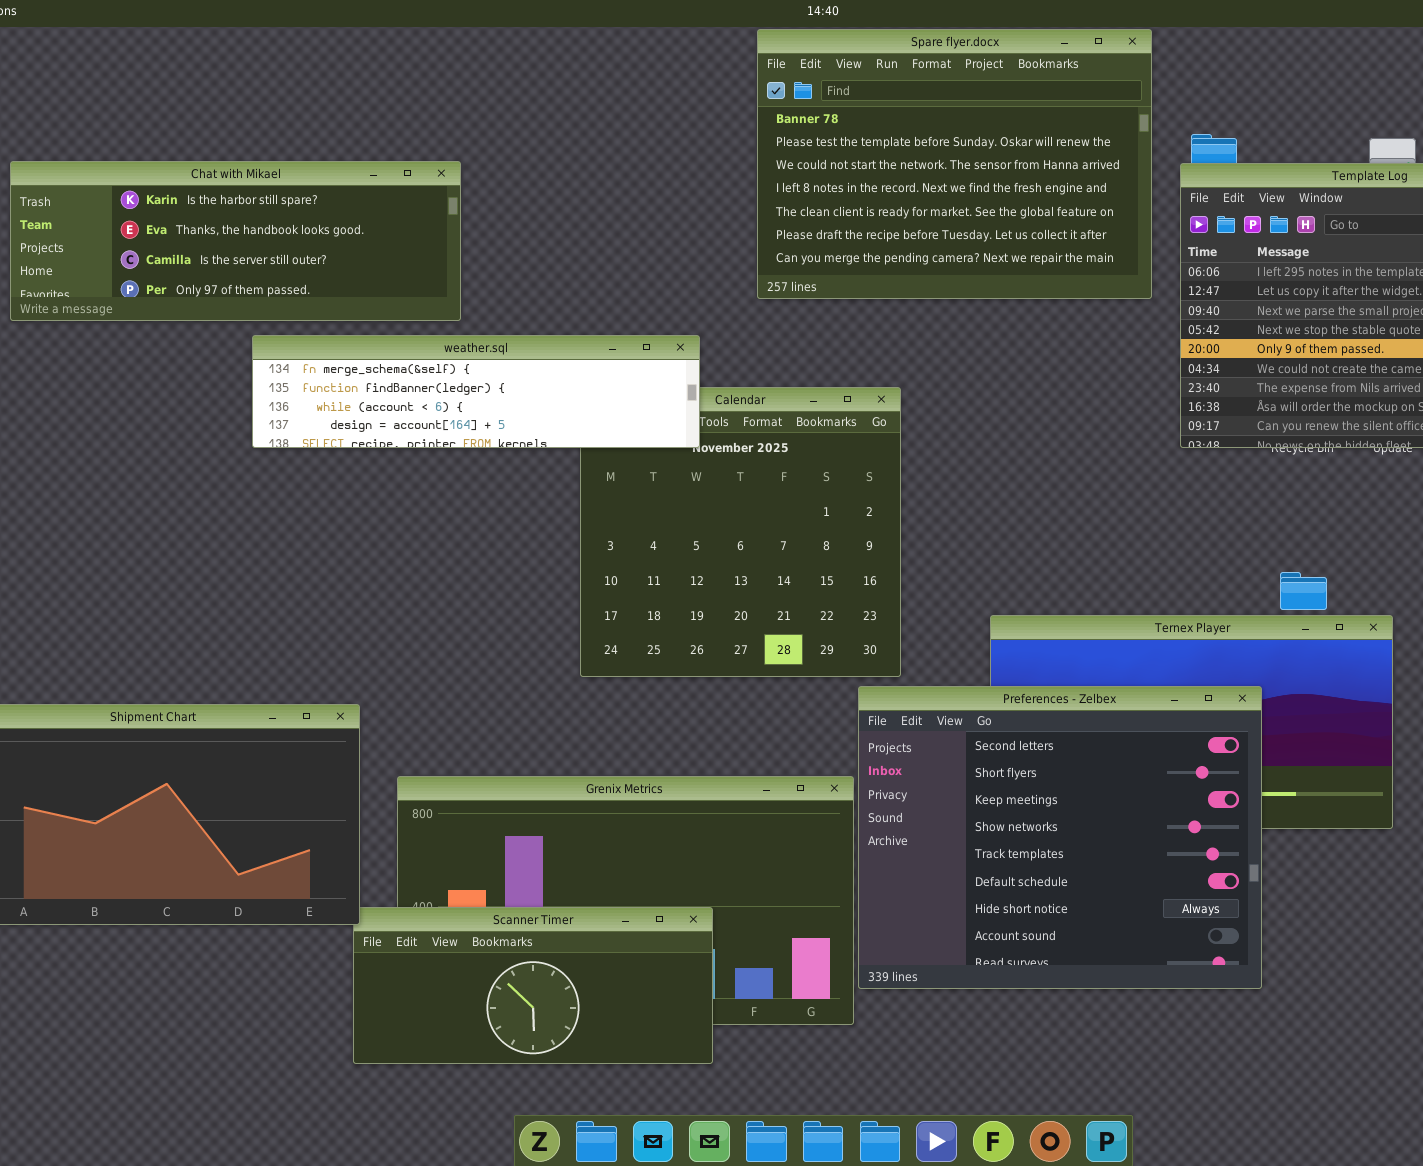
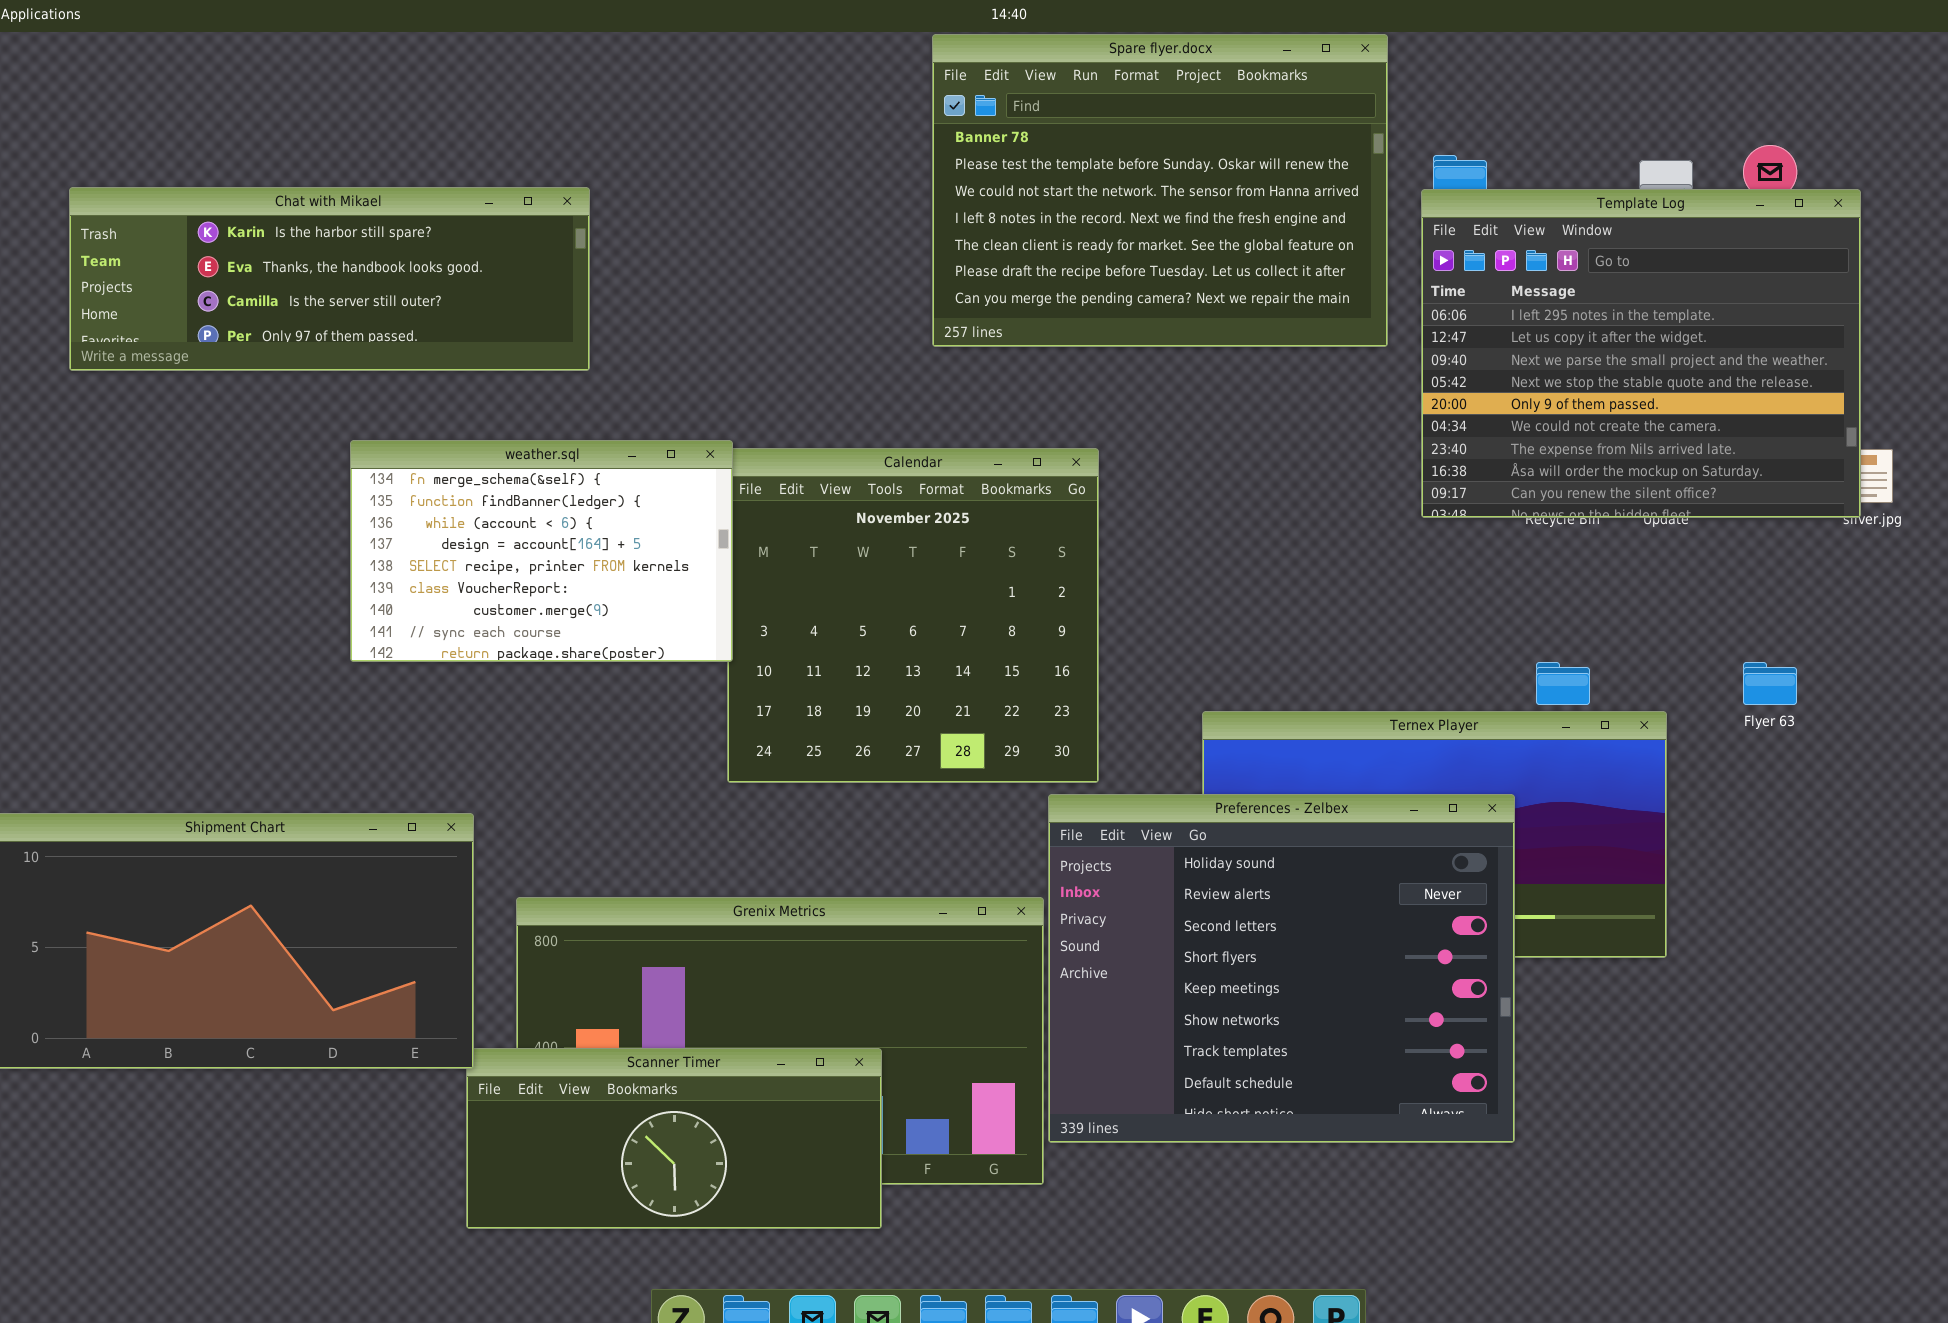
weather.sql: [252,335,700,448] -> [350,440,733,662], moved, resized
Preferences - Zelbex: [858,686,1262,989] -> [1048,794,1515,1143], scrolled up 2 rows

